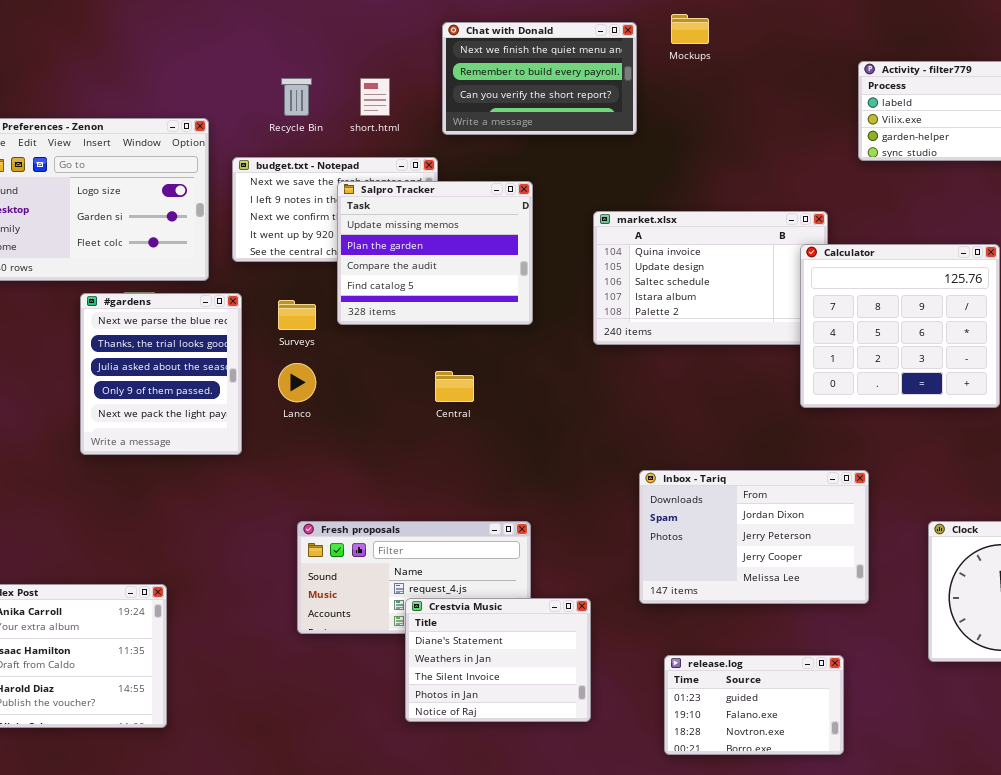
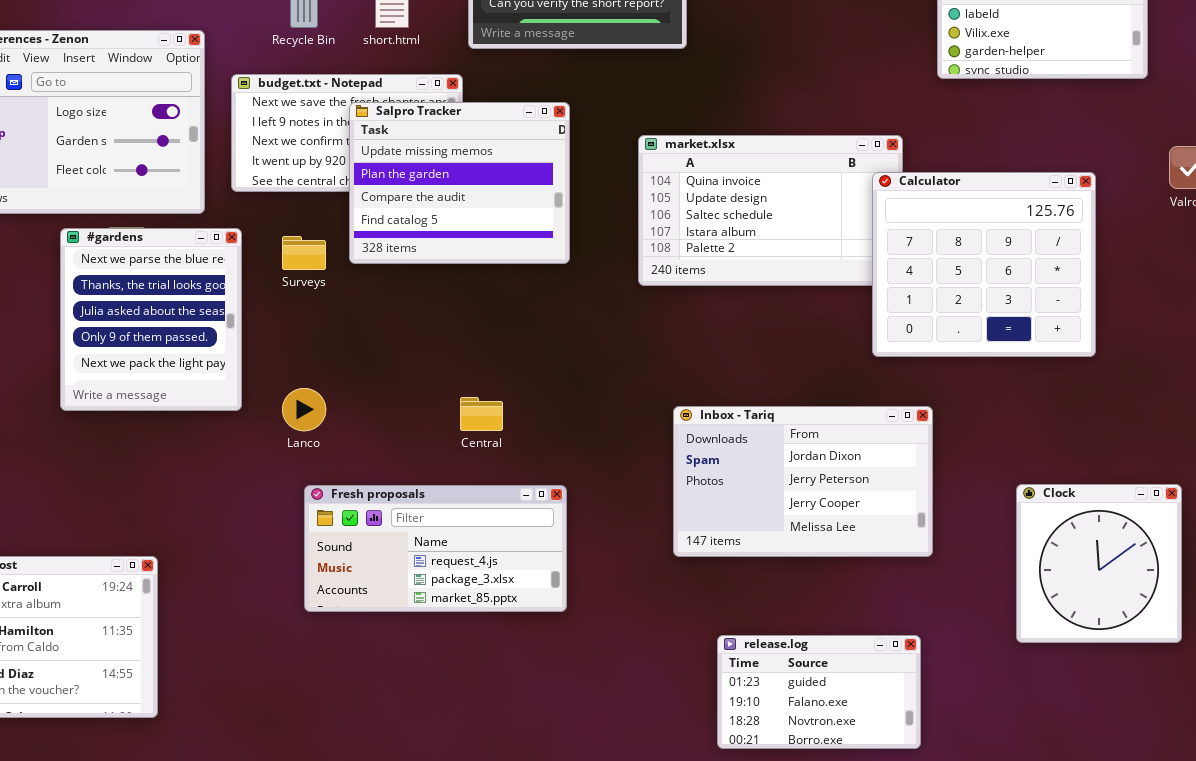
Lanco: [278,363,316,402] -> [282,388,326,431], moved
Central: [435,371,474,402] -> [460,397,503,431], moved
Inbox - Tariq: [639,470,869,604] -> [673,406,933,557], moved
Crestvia Music: [405,598,591,722] -> none, closed

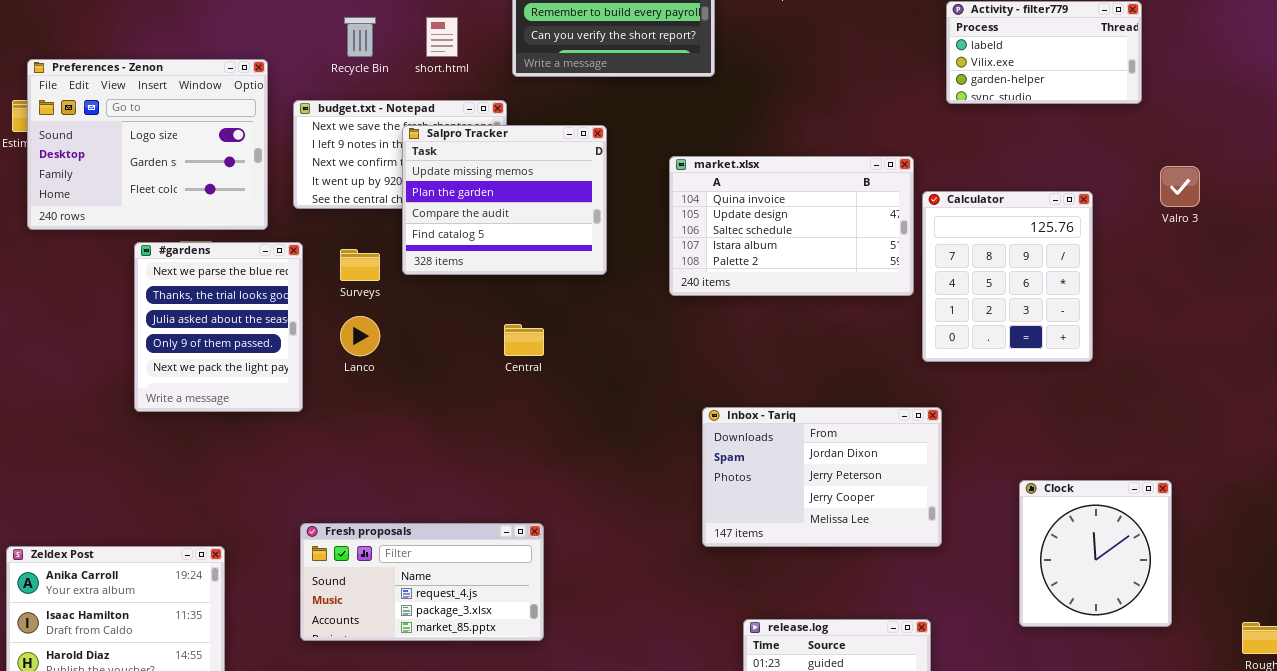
Calculator: [872,172,1096,357] -> [922,191,1093,362], resized
Lanco: [282,388,326,431] -> [340,316,380,356], moved
Central: [460,397,503,431] -> [504,324,544,356], moved
Fresh proposals: [304,485,567,612] -> [300,523,544,641], moved

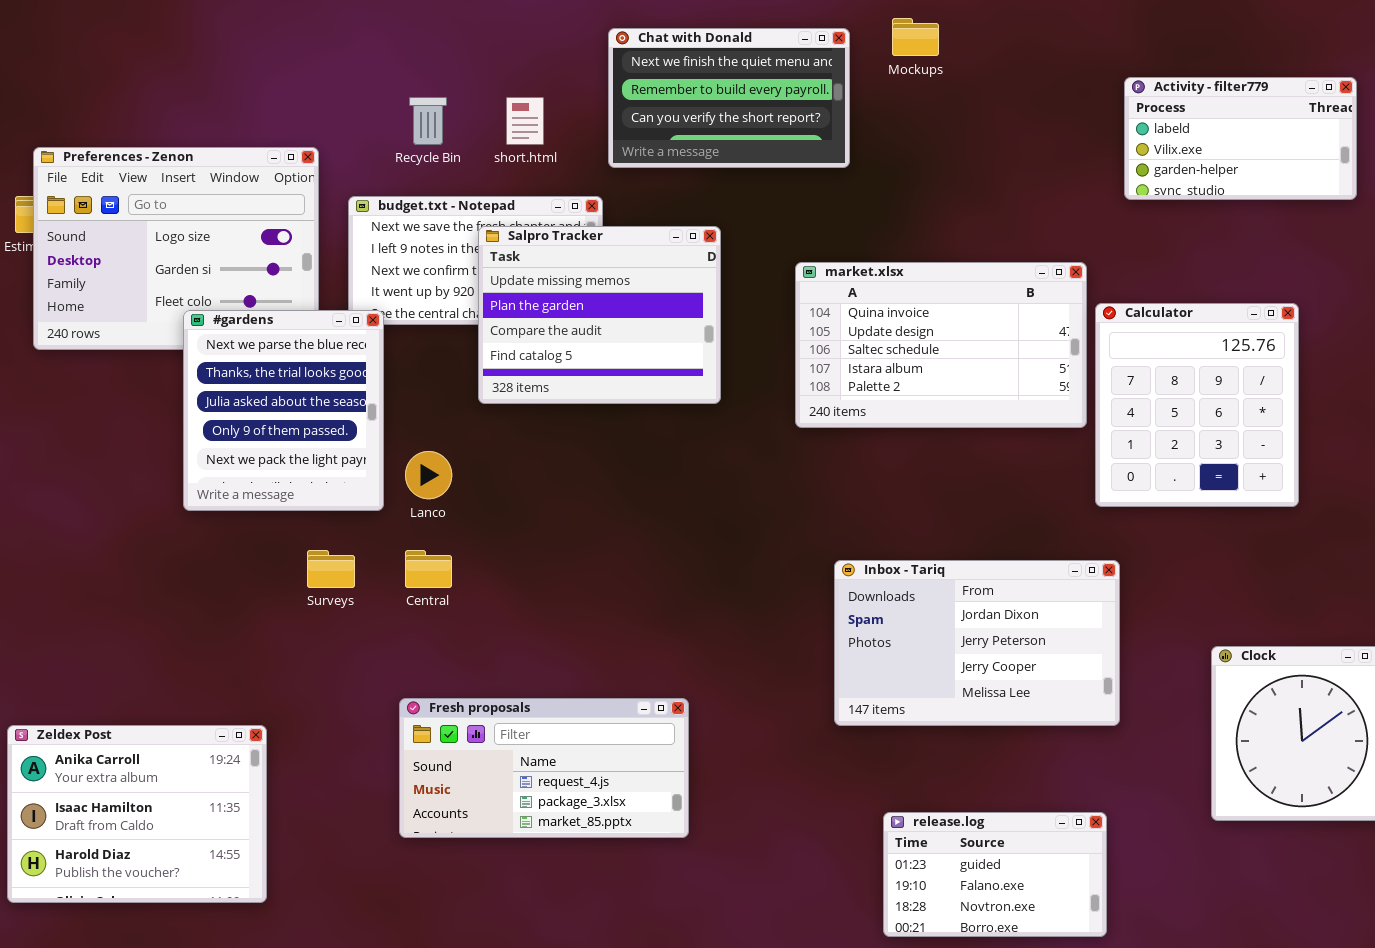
#gardens: [134,242,303,412] -> [183,310,384,511], moved
Surveys: [340,249,380,281] -> [307,550,355,588], moved
Central: [504,324,544,356] -> [405,550,452,588], moved
Fresh proposals: [300,523,544,641] -> [399,698,689,838], moved

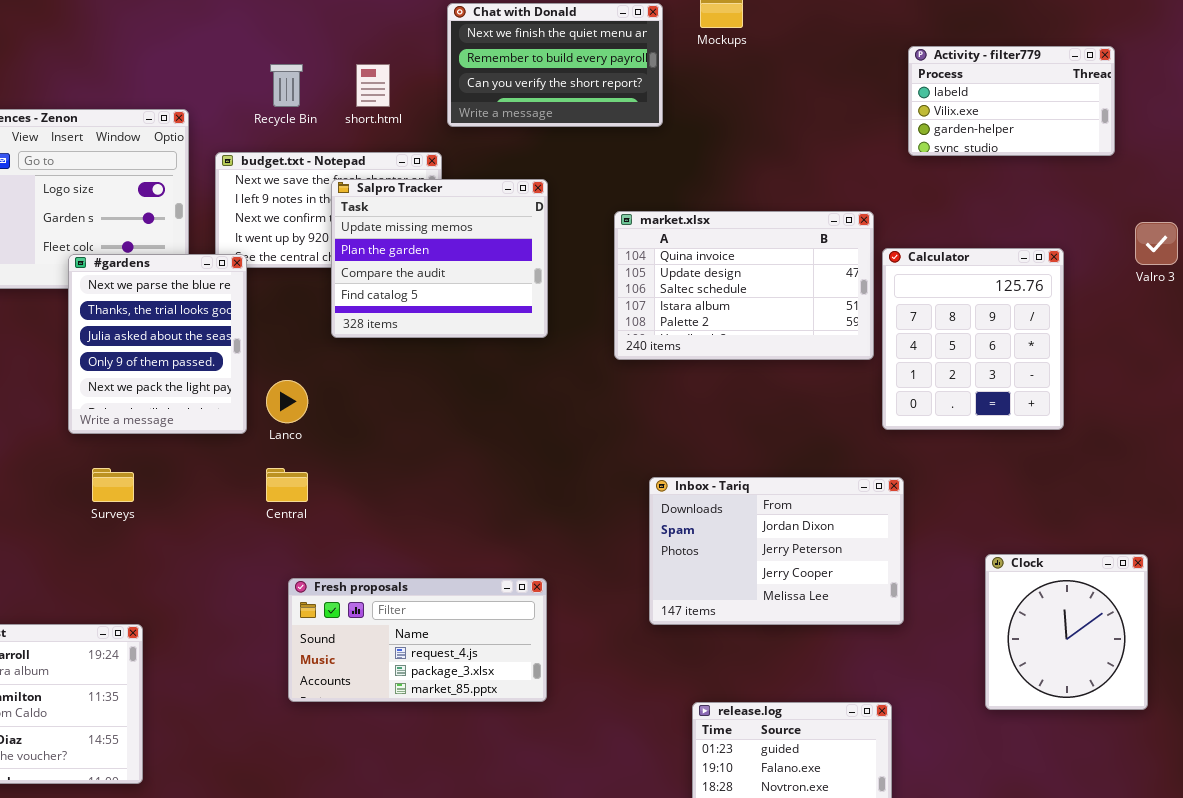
Surveys: [307,550,355,588] -> [92,468,134,502], moved
Fresh proposals: [399,698,689,838] -> [288,578,547,702], moved

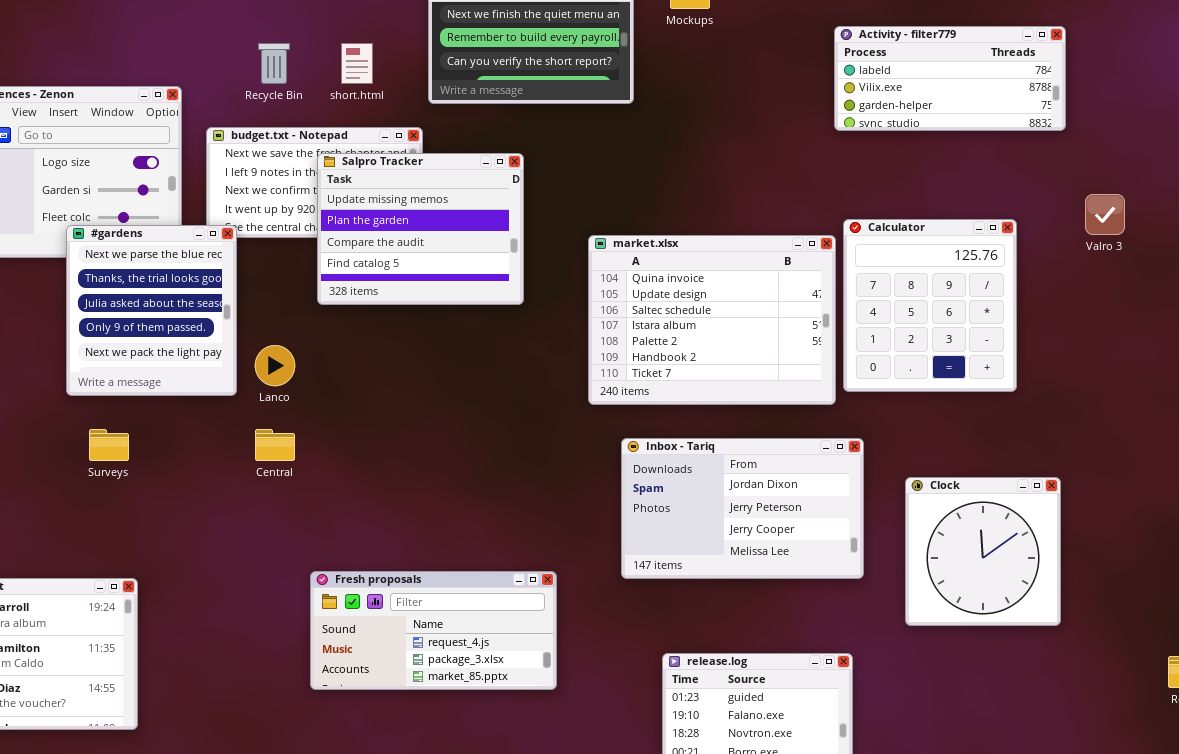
Activity - filter779: [908,46,1115,156] -> [834,26,1066,131], resized
market.xlsx: [614,211,874,360] -> [588,235,836,405], moved, resized
Clock: [985,554,1148,710] -> [905,477,1061,626], moved
Fresh proposals: [288,578,547,702] -> [310,571,557,690], moved

